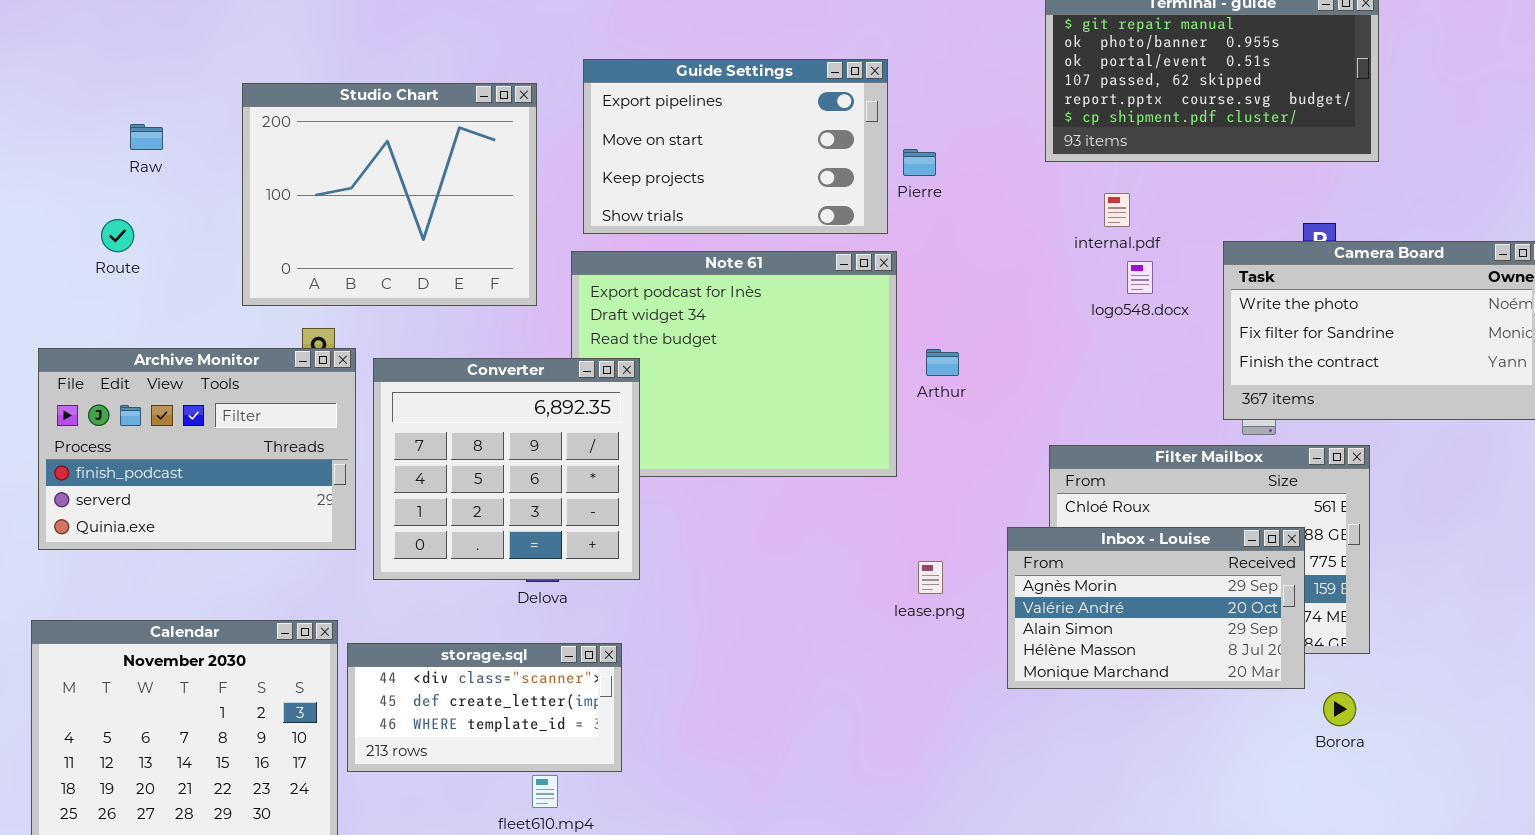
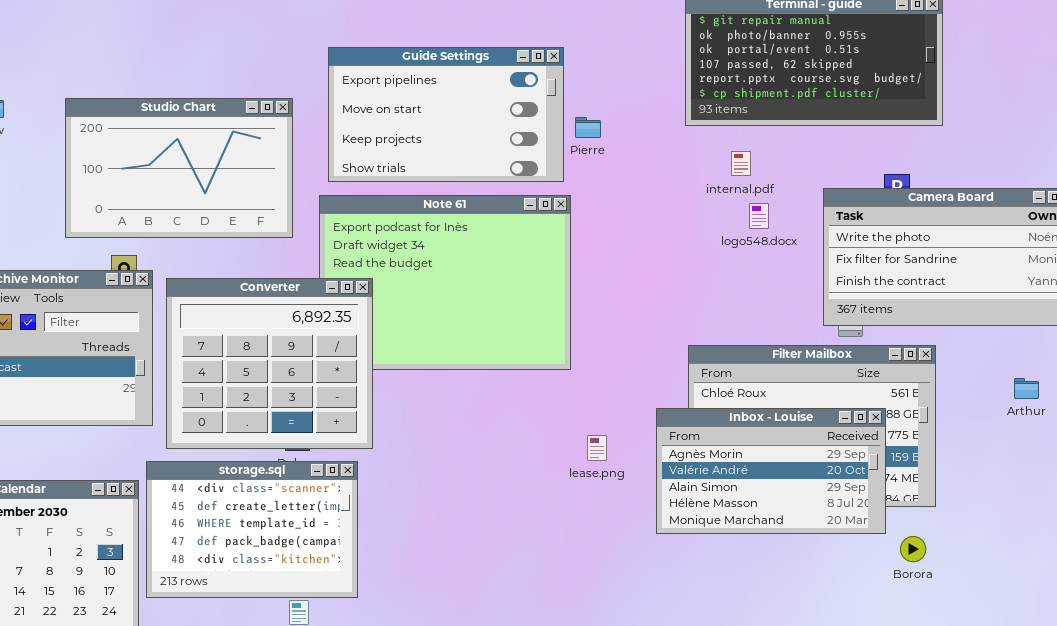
Studio Chart: [242,83,537,306] -> [65,98,293,238], resized
Arthur: [926,349,959,376] -> [1014,378,1039,399], moved
storage.sql: [347,643,622,772] -> [146,461,358,598], resized

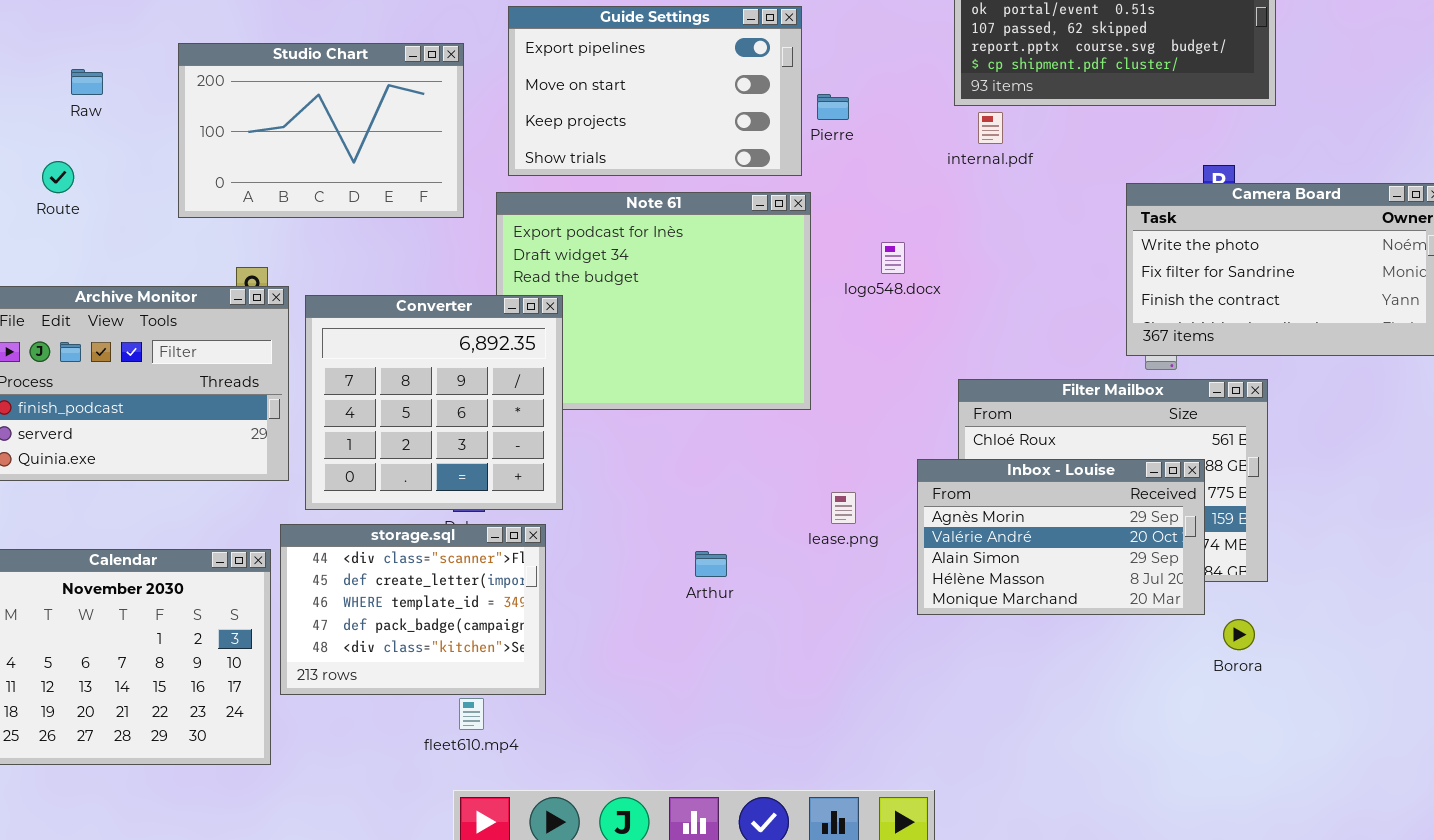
Studio Chart: [65,98,293,238] -> [178,43,464,218], moved
internal.pdf: [731,151,751,176] -> [978,112,1003,144], moved
logo548.docx: [749,203,769,229] -> [881,242,905,274], moved
Arthur: [1014,378,1039,399] -> [695,551,727,577], moved

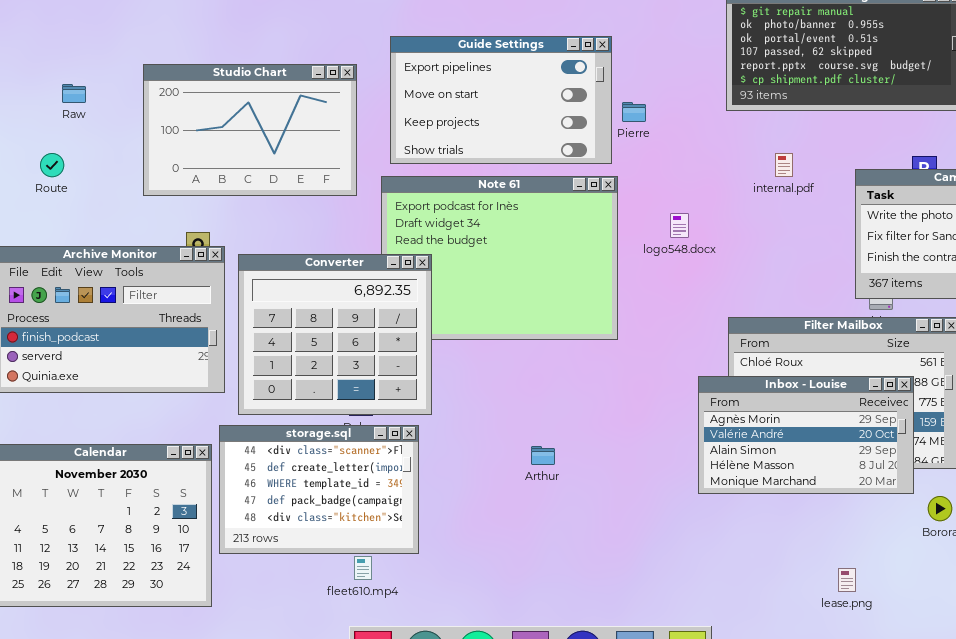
internal.pdf: [978,112,1003,144] -> [775,153,793,177], moved
lease.png: [831,492,856,524] -> [838,568,856,592], moved

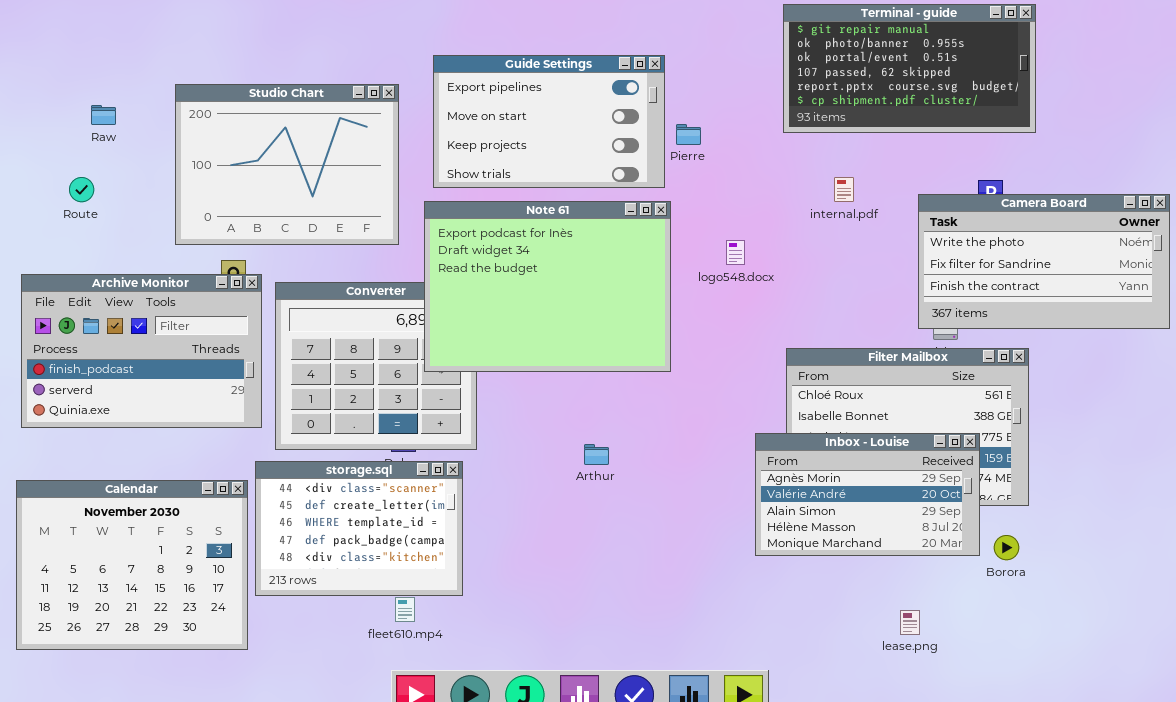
Studio Chart: [143,64,357,196] -> [175,84,399,245], resized
Note 61: [381,176,618,340] -> [424,201,671,372], raised
Inbox - Louise: [698,376,914,494] -> [755,433,980,556], moved
Arthur: [531,446,555,465] -> [584,444,609,465], moved

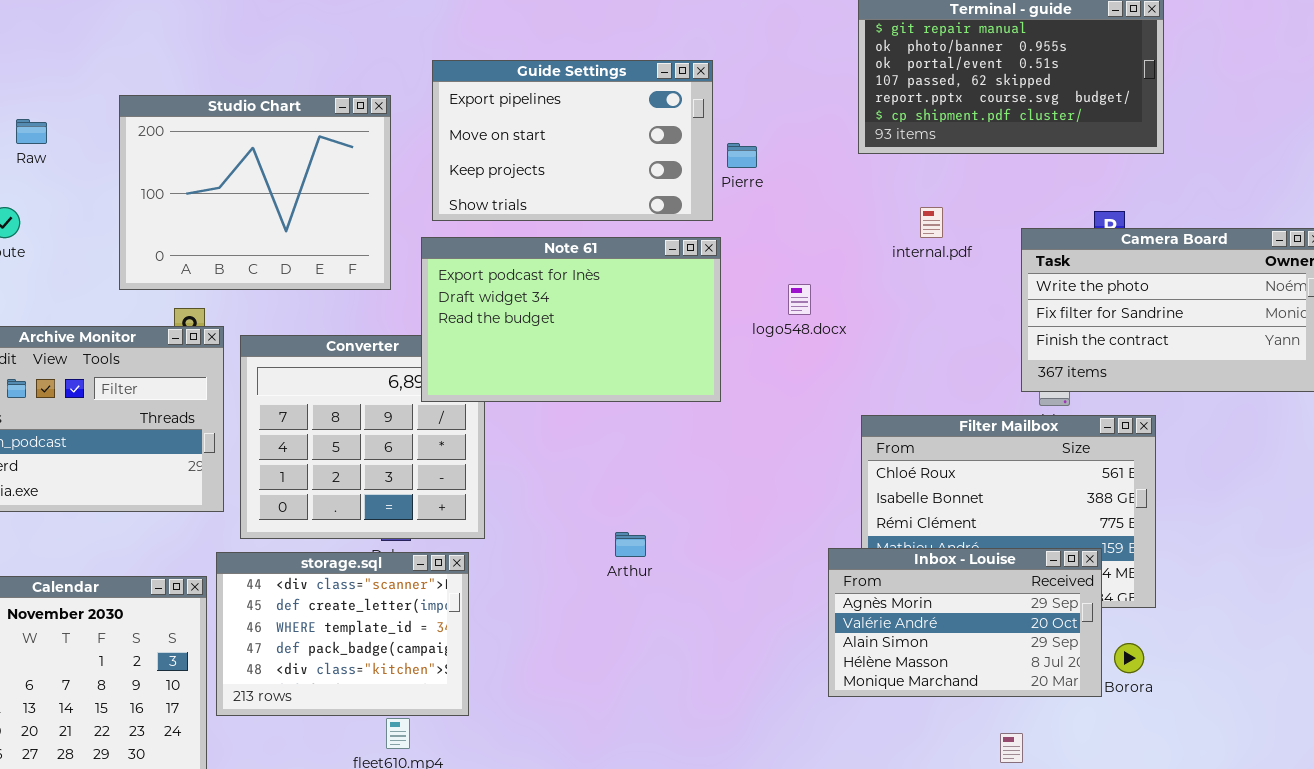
Note 61: [424,201,671,372] -> [421,237,721,402], resized
Inbox - Louise: [755,433,980,556] -> [828,548,1102,697], moved

